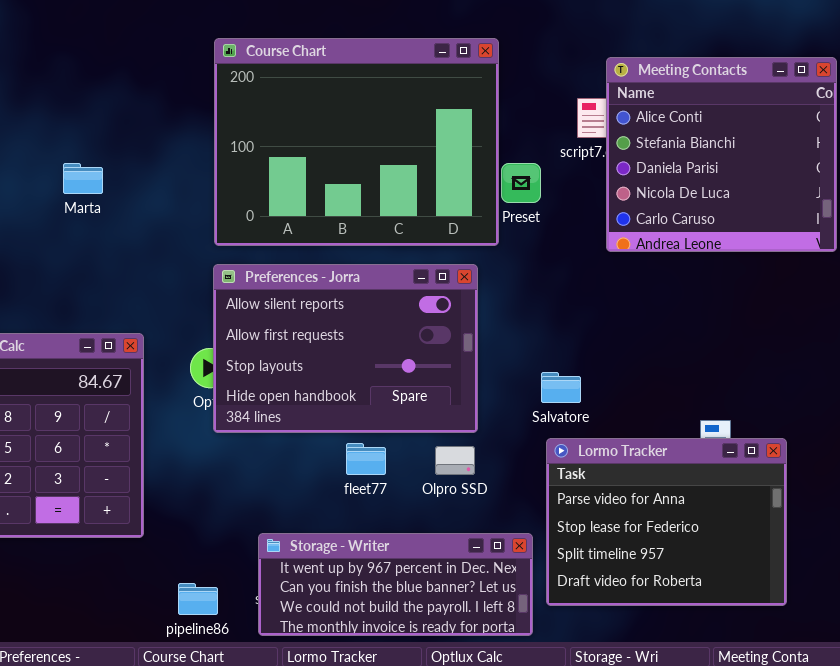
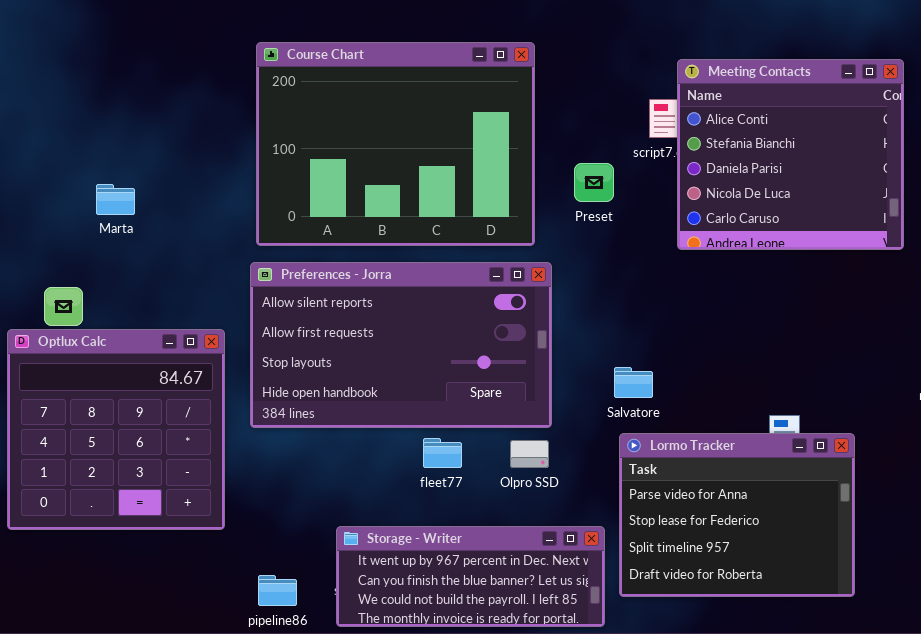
Course Chart: [214,38,499,246] -> [256,42,535,246], moved
Marta: [63,163,103,194] -> [96,184,135,215], moved
Preferences - Jorra: [213,264,478,433] -> [250,262,552,428], resized

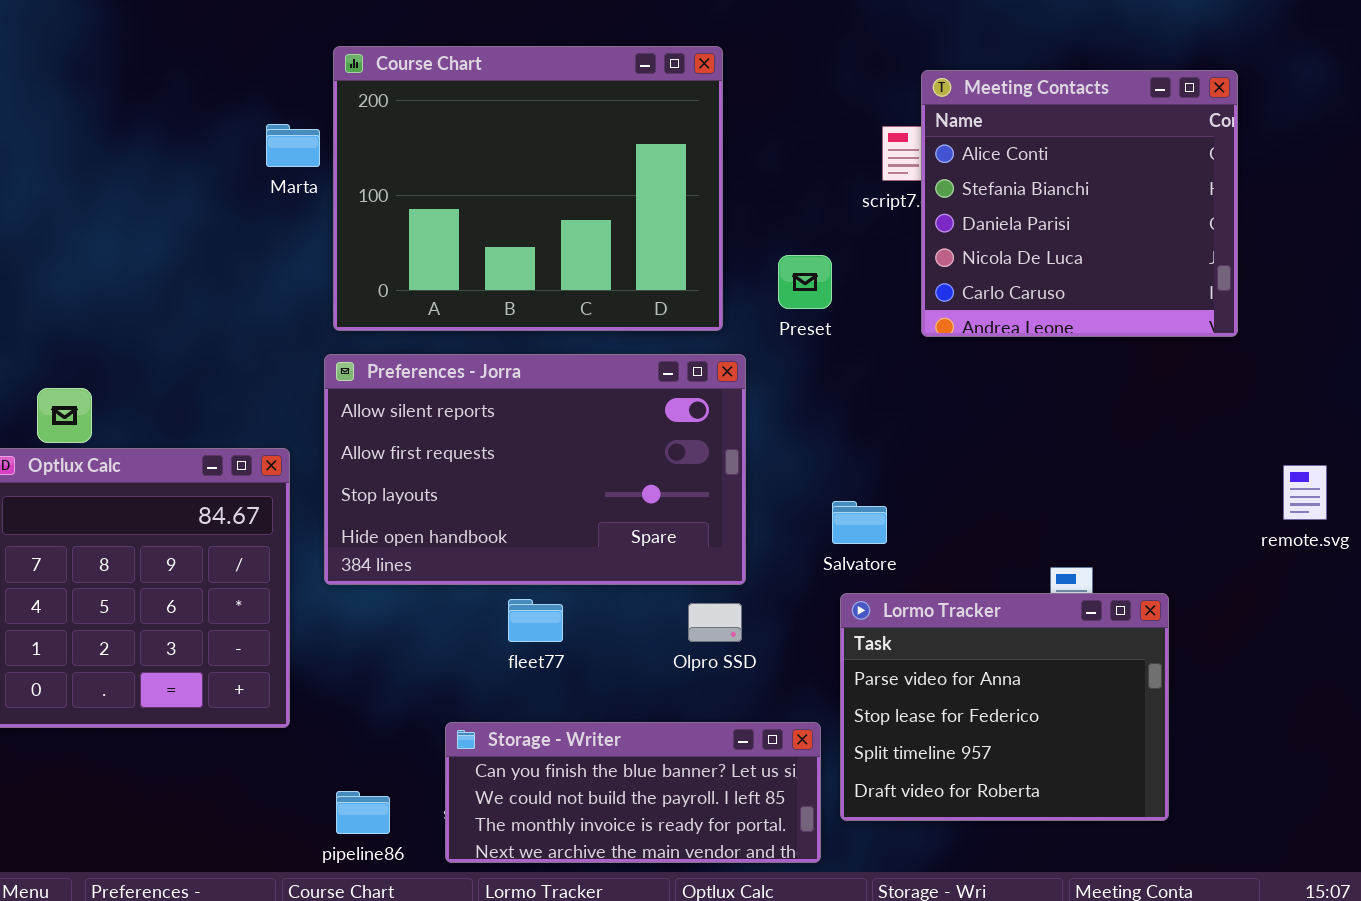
Preset: [574,163,614,202] -> [778,255,832,309], moved
Marta: [96,184,135,215] -> [266,124,320,167], moved
fleet77: [423,438,462,468] -> [508,599,563,642], moved
Storage - Writer: [336,526,605,627] -> [445,722,821,863], scrolled down 1 row

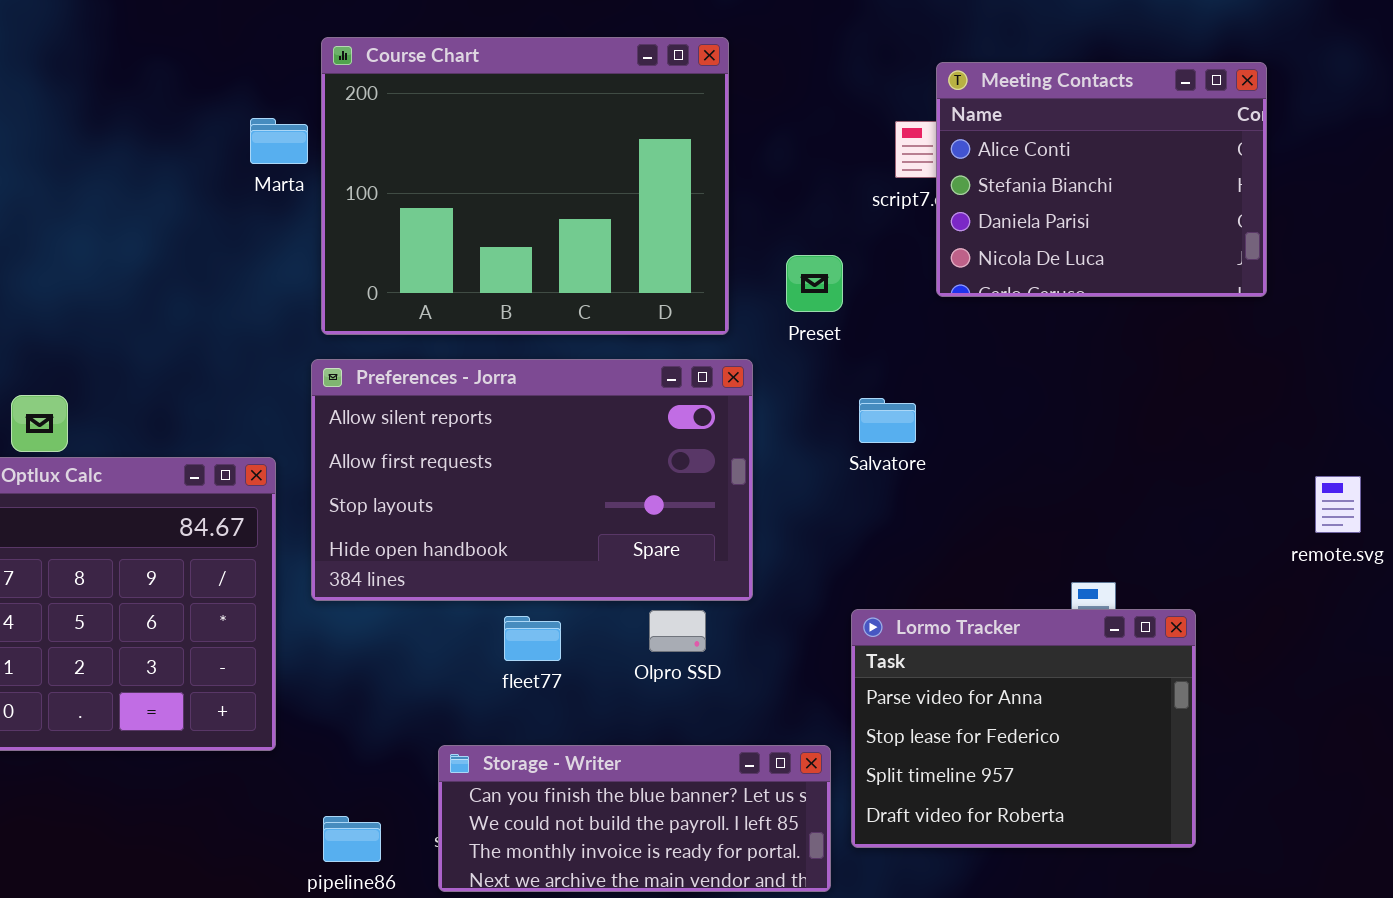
Meeting Contacts: [921,70,1238,337] -> [936,62,1267,297], resized
Salvatore: [832,501,887,544] -> [859,398,916,443], moved
Olpro SSD: [688,603,742,642] -> [649,610,706,652], moved

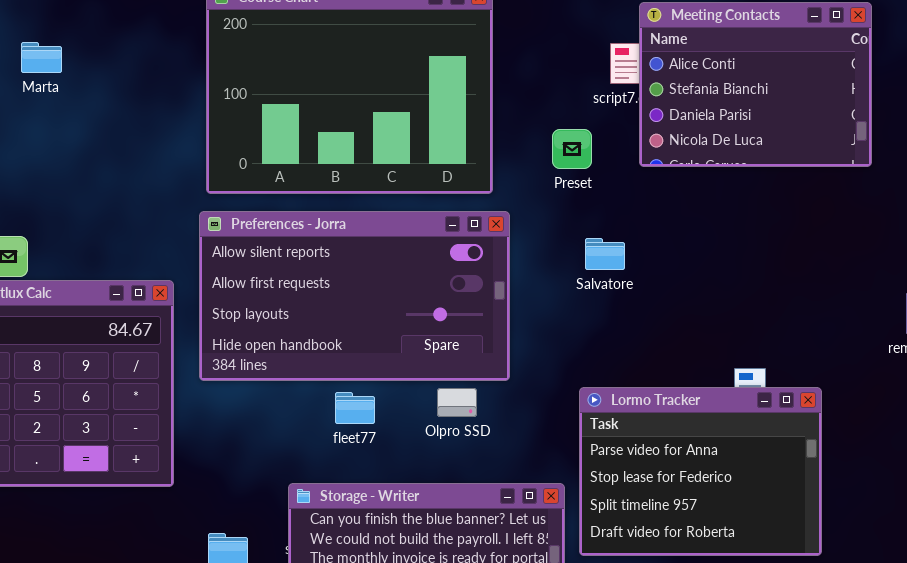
Marta: [250,118,308,164] -> [21,42,62,73], moved
Preset: [786,255,843,312] -> [552,129,592,169], moved

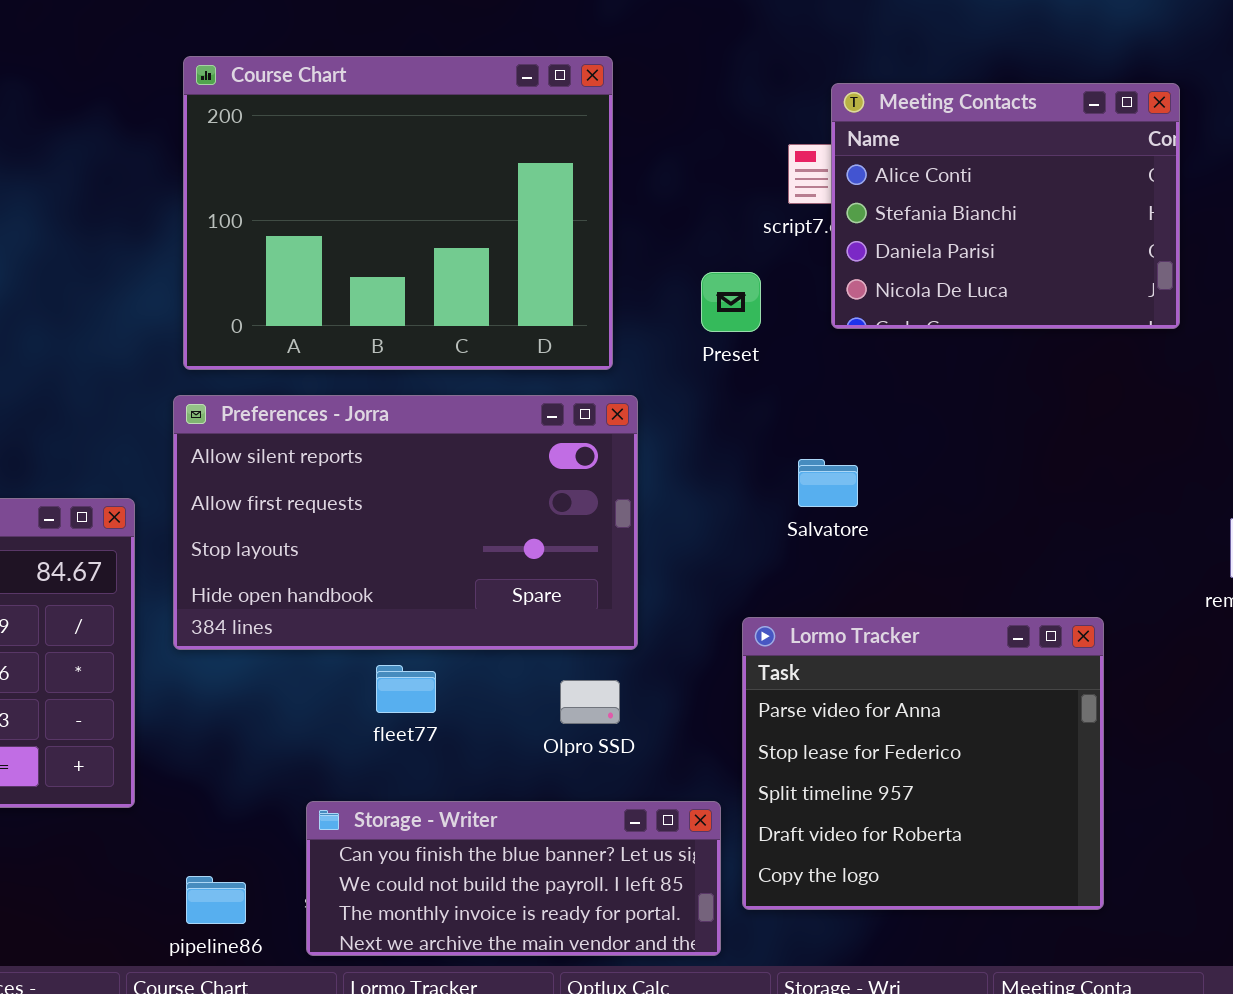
Salvatore: [585,238,625,270] -> [798,459,858,507], moved
Lormo Tracker: [579,387,822,556] -> [742,617,1104,910], resized
Olpro SSD: [437,388,477,417] -> [560,680,620,724], moved

